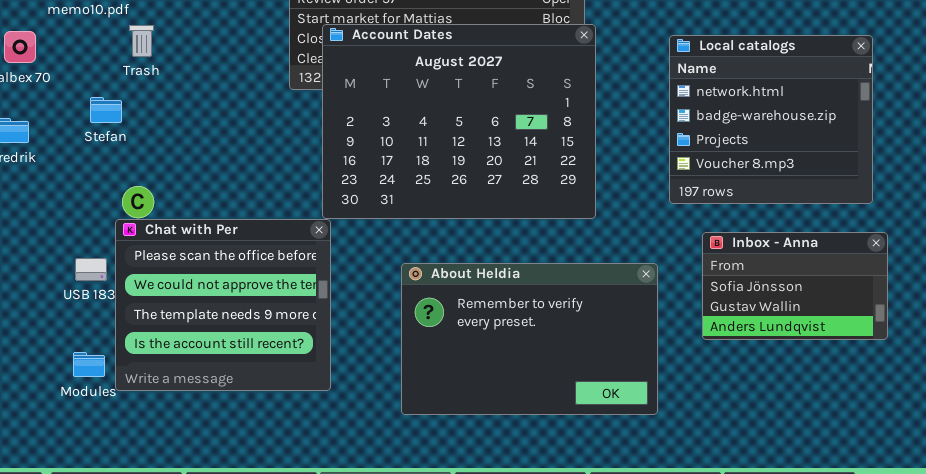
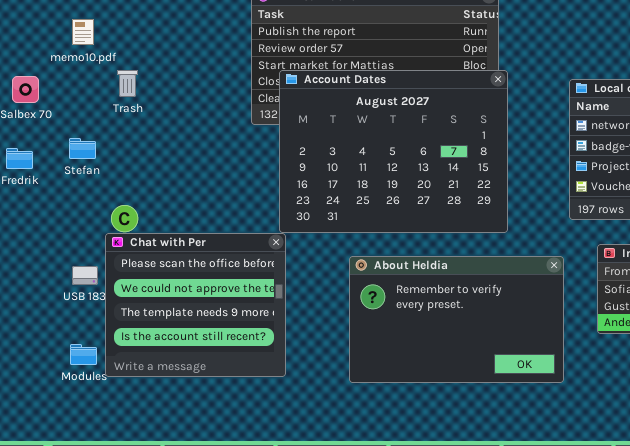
Stefan: [90,97,122,123] -> [69,138,96,159], moved
About Heldia: [401,263,658,415] -> [349,256,564,383], moved

